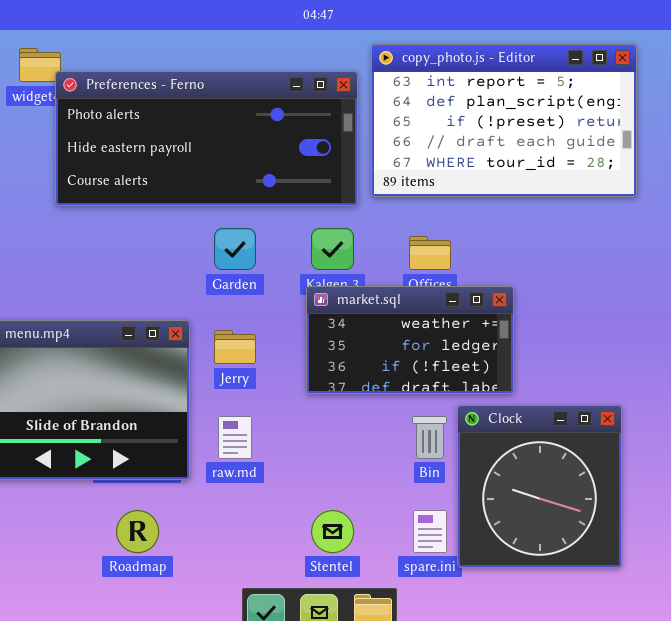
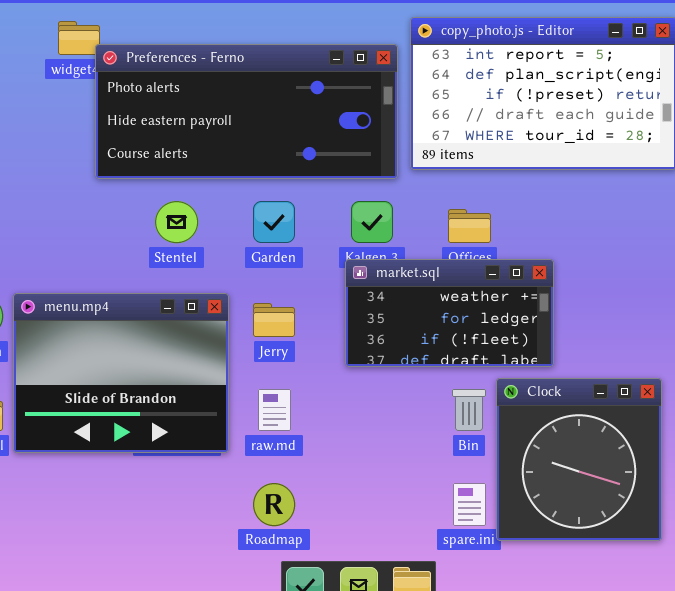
Roadmap: [116,510,159,553] -> [253,483,295,526], moved
Stentel: [311,510,354,553] -> [155,201,198,243], moved

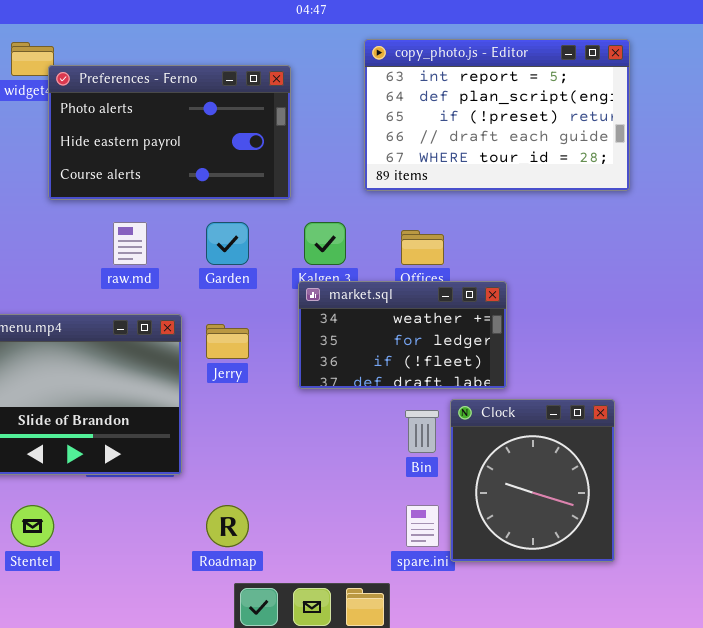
Preferences - Ferno: [95,44,398,179] -> [48,65,291,200], resized
Stentel: [155,201,198,243] -> [11,505,54,547], moved
raw.md: [258,389,291,431] -> [113,222,147,265], moved

